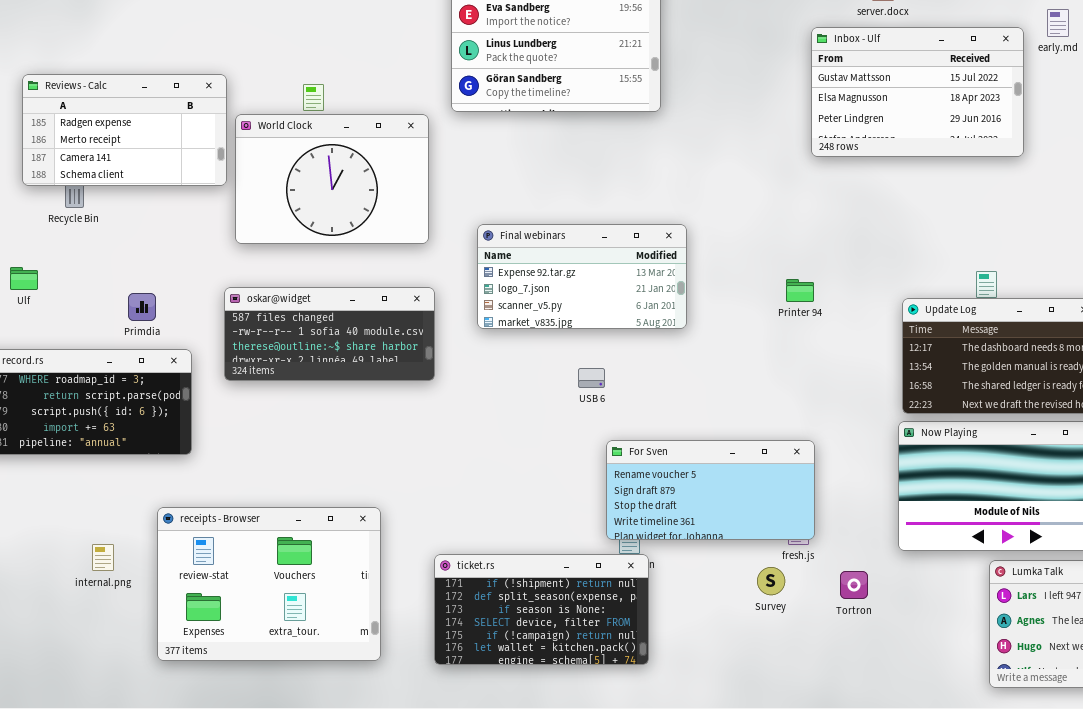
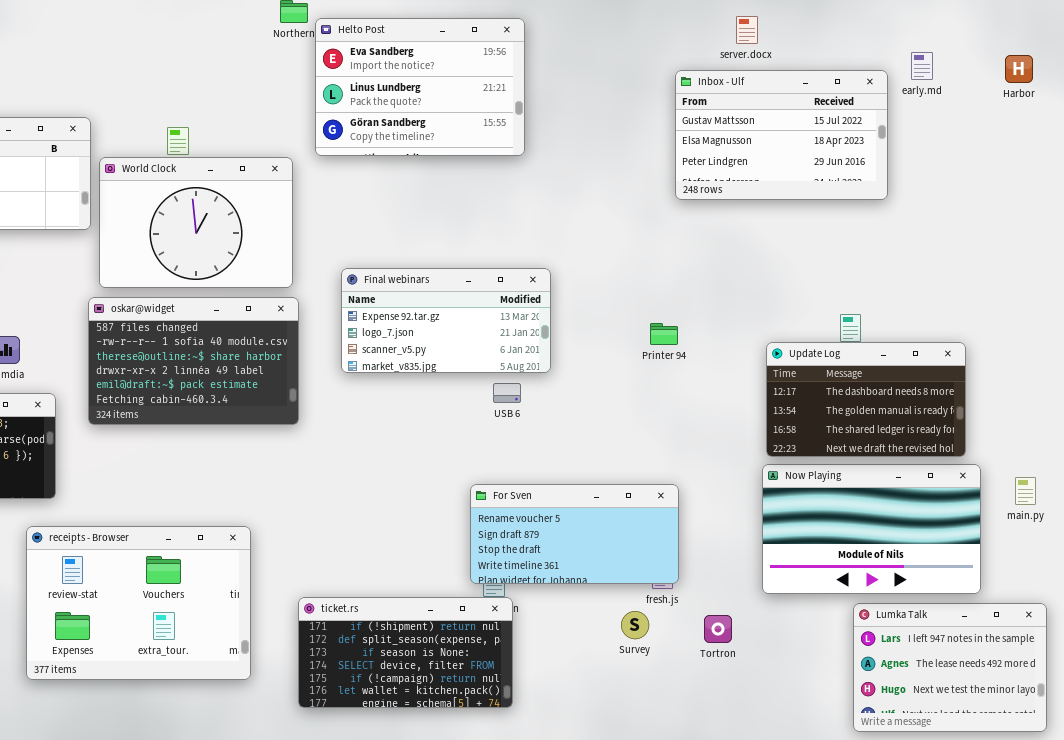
oskar@widget: [224,287,435,381] -> [88,297,299,425], resized
USB 6: [578,368,605,388] -> [493,383,521,403], moved
receipts - Browser: [157,507,381,661] -> [26,526,251,680], moved

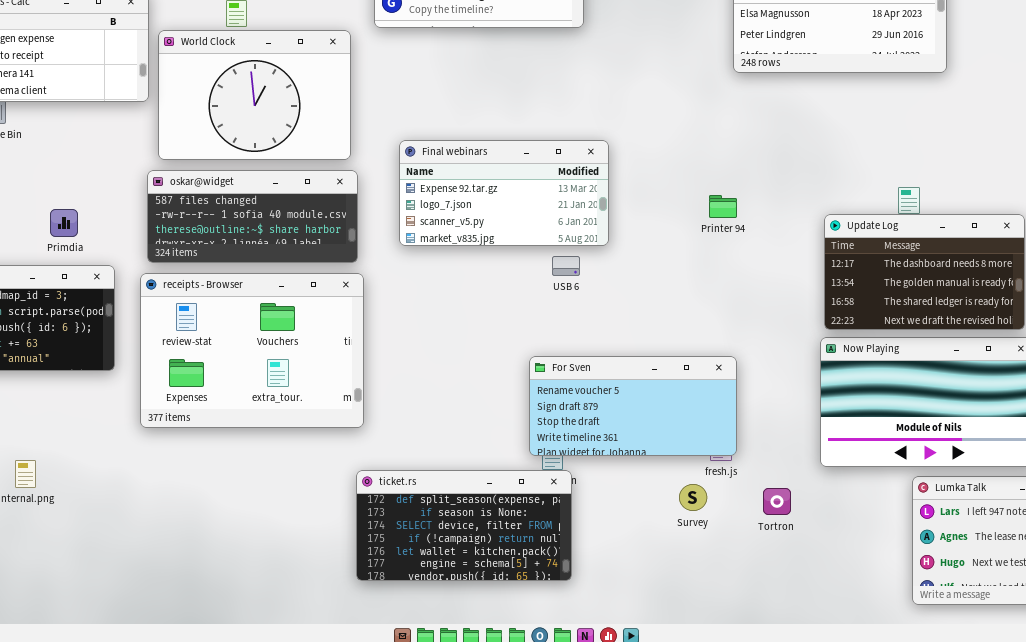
oskar@widget: [88,297,299,425] -> [147,170,358,263], resized
receipts - Browser: [26,526,251,680] -> [140,273,364,428], moved
ticket.rs: [298,597,513,708] -> [356,470,572,581], scrolled down 1 row

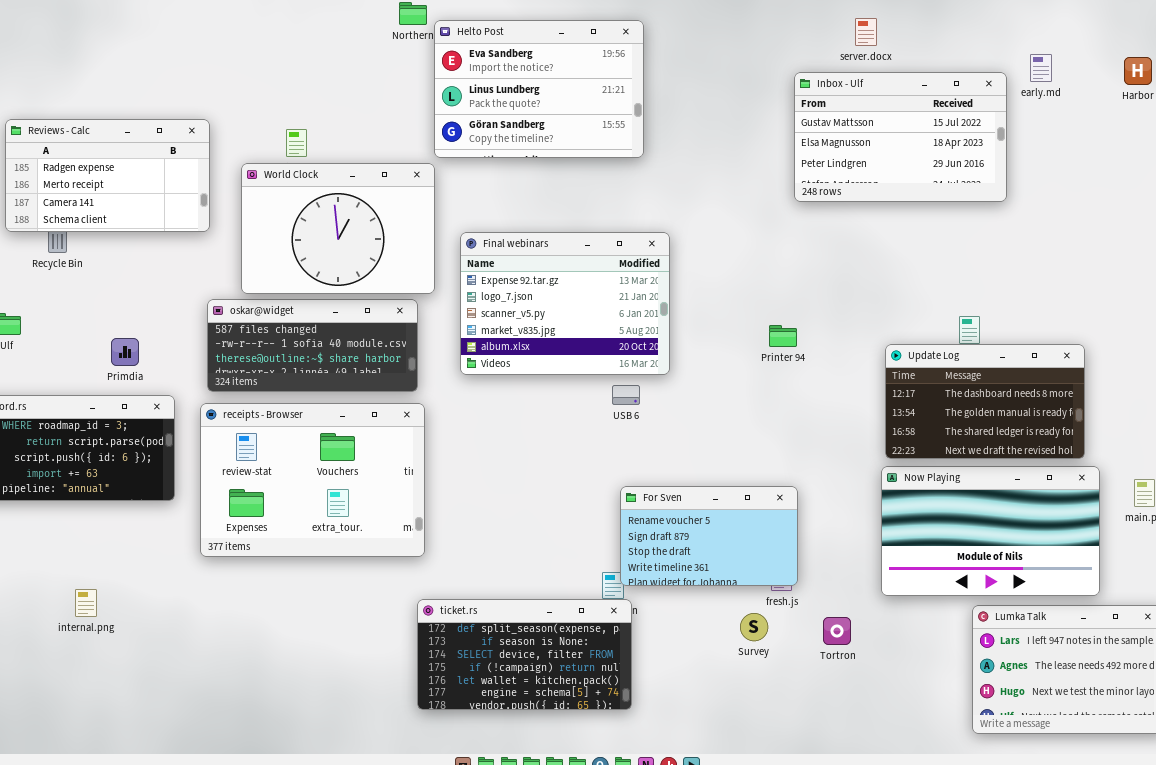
World Clock: [158,30,351,160] -> [241,163,435,294], moved
Final webinars: [399,140,609,246] -> [460,232,670,375], resized
For Sven: [529,356,737,456] -> [620,486,798,586], resized

